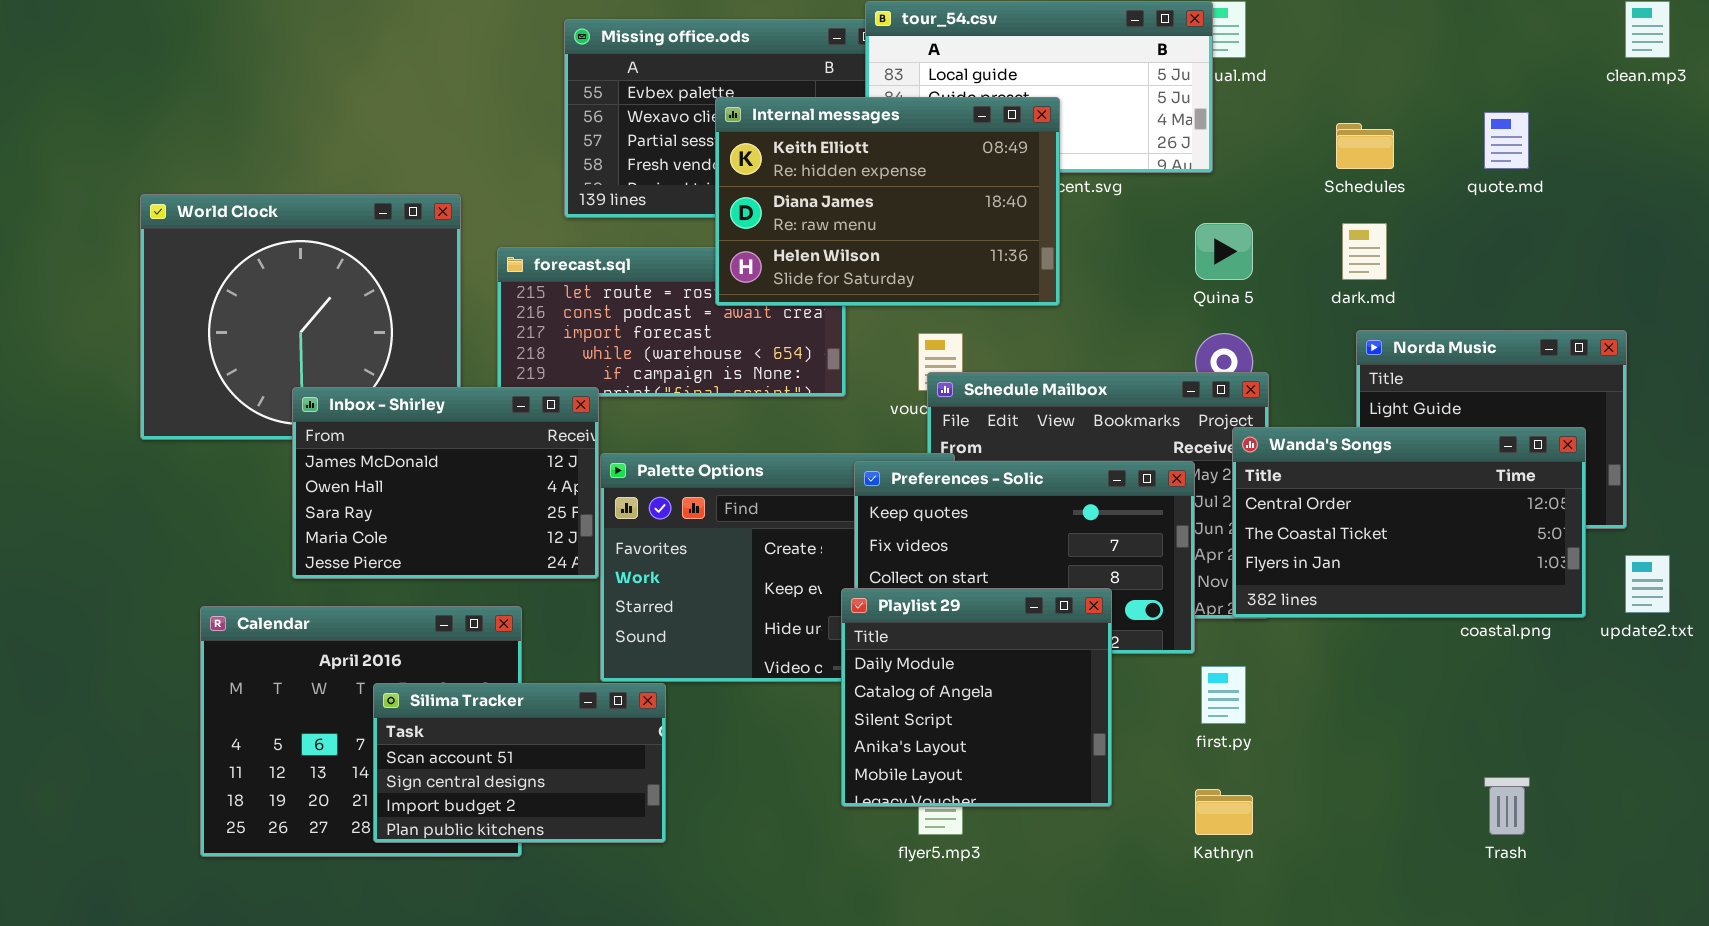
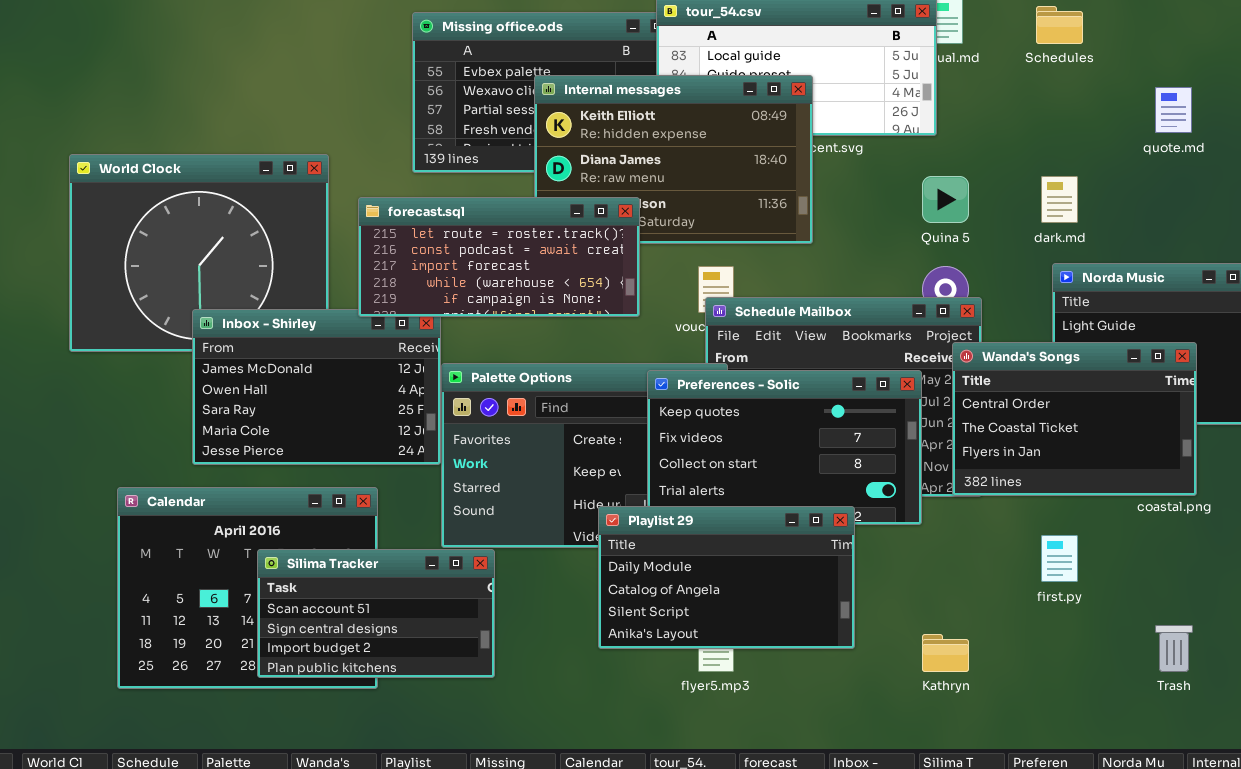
Schedules: [1336,123,1394,169] -> [1036,6,1083,44], moved
forecast.sql: [497,247,846,397] -> [358,197,640,317], raised
Wanda's Songs: [1232,427,1586,618] -> [952,342,1197,496], resized
Playlist 29: [841,588,1112,807] -> [598,506,855,649], resized
first.py: [1201,666,1246,724] -> [1041,535,1078,582], moved

